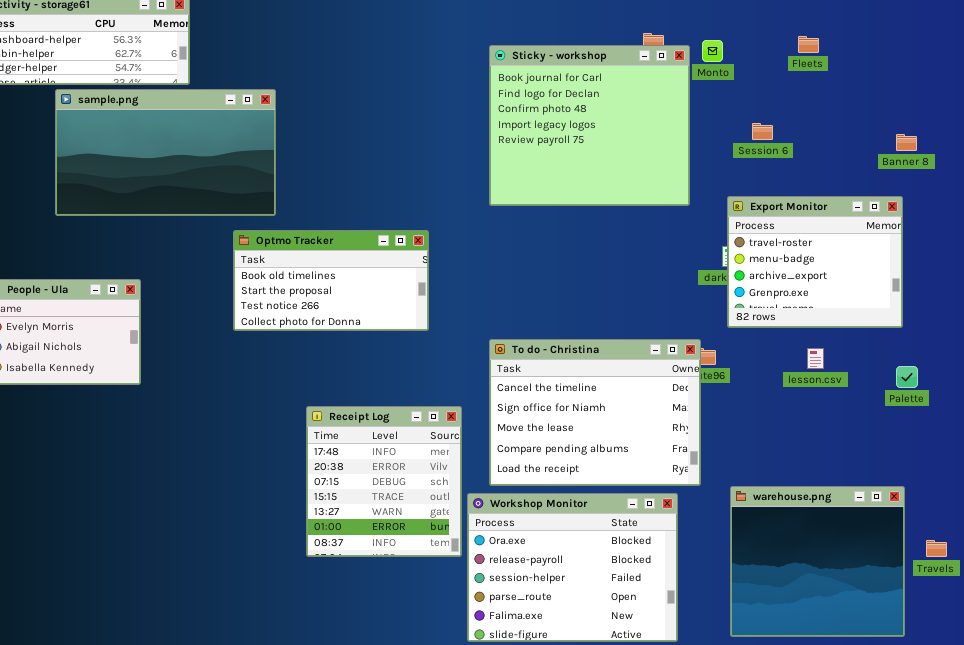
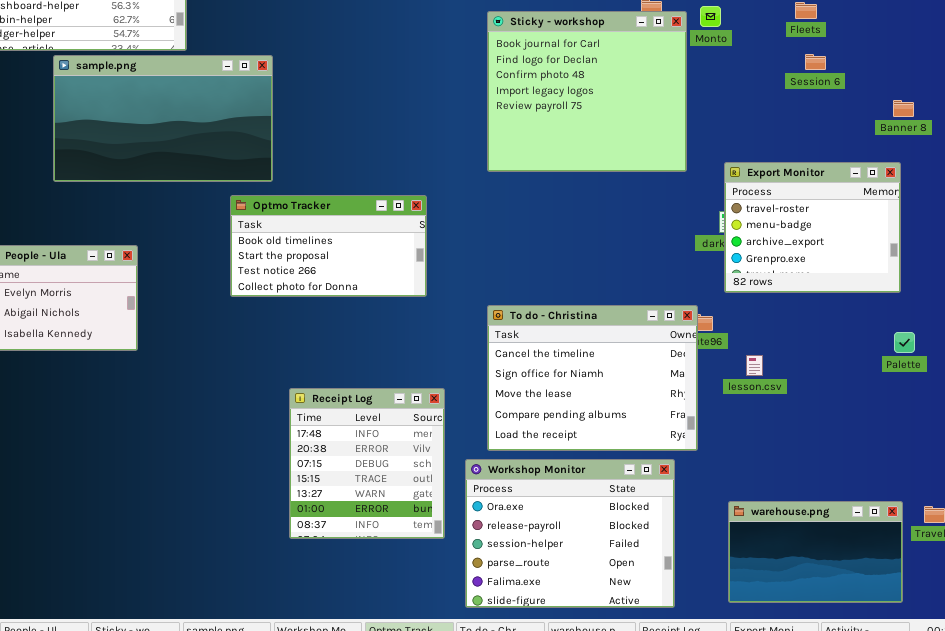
Session 6: [752,123,773,140] -> [805,54,826,70], moved
lesson.csv: [807,348,824,369] -> [746,355,763,376], moved
Receipt Log: [306,406,462,557] -> [289,388,445,539], moved
warehouse.png: [730,486,905,637] -> [728,501,903,603], resized

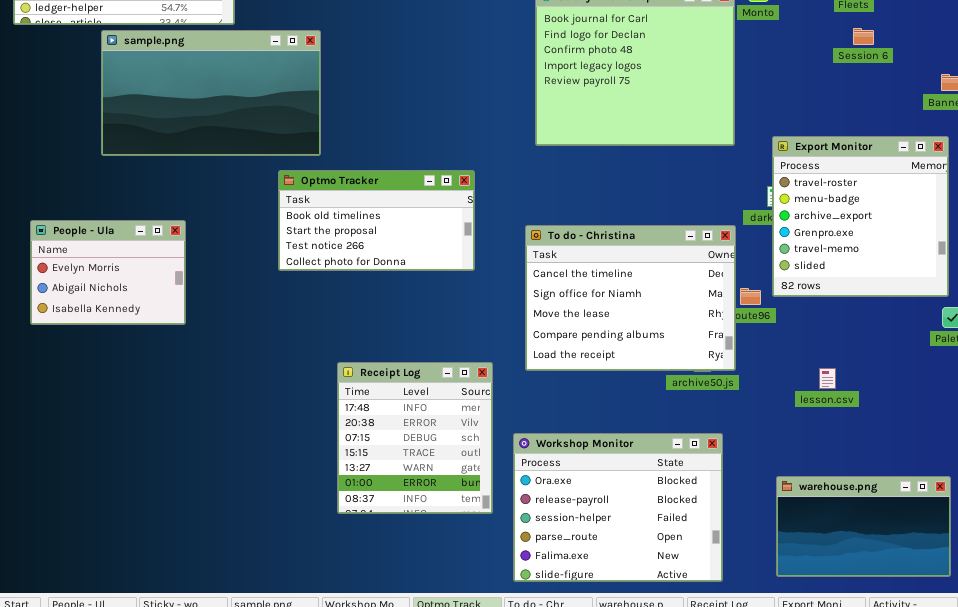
Export Monitor: [724,162,901,293] -> [772,136,949,297], resized
To do - Christina: [487,305,698,451] -> [525,225,736,371], moved
lesson.csv: [746,355,763,376] -> [819,368,836,389], moved

